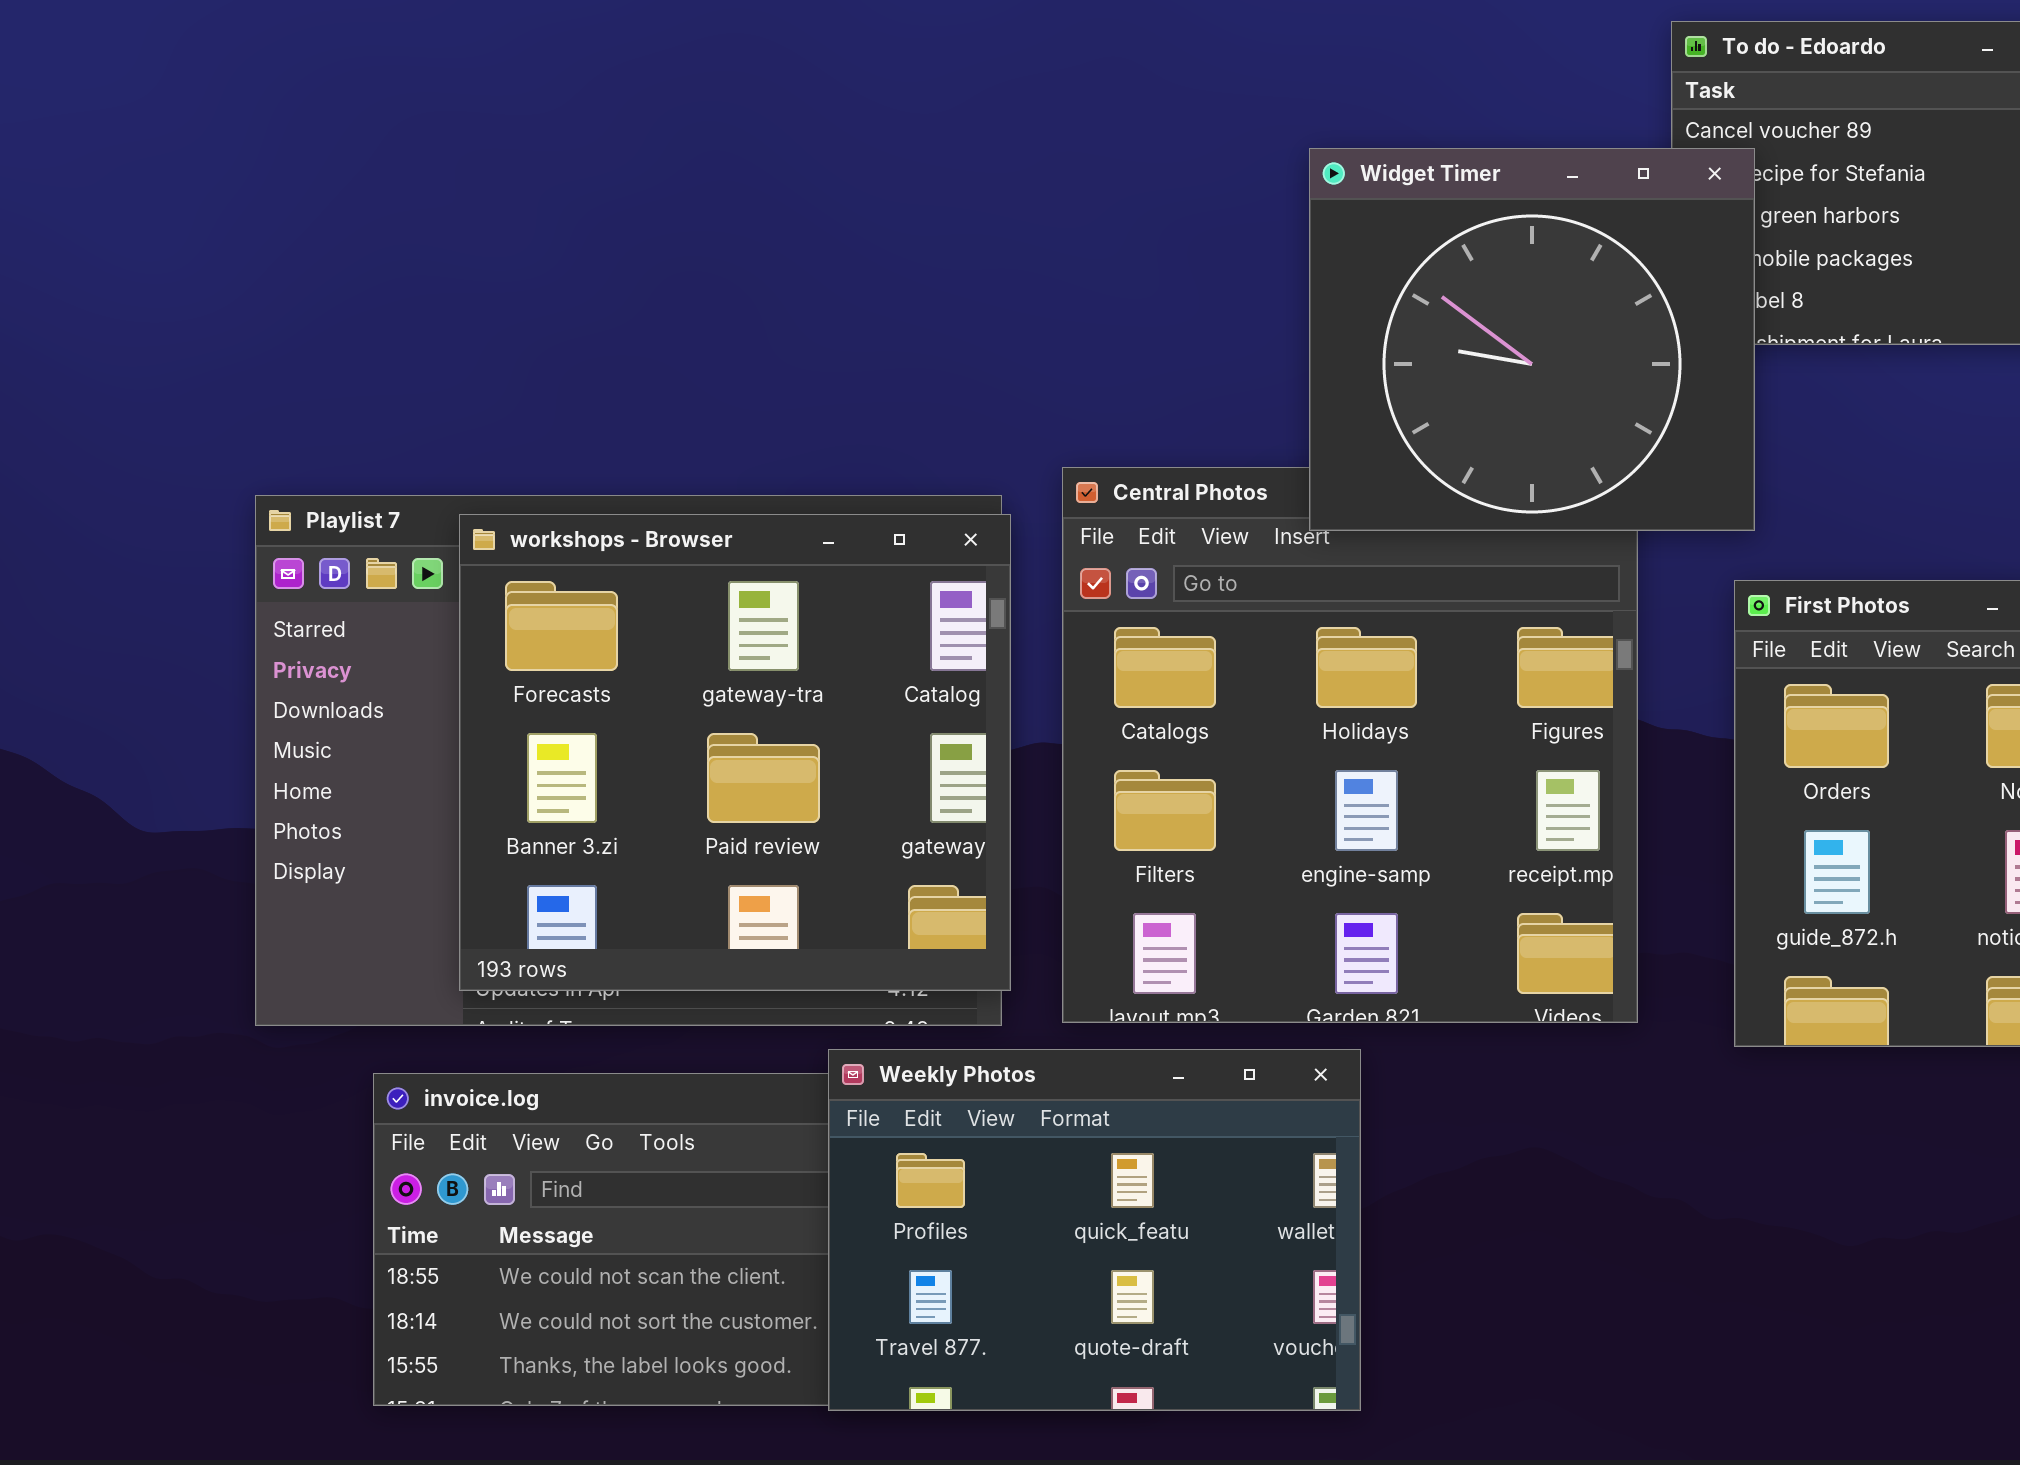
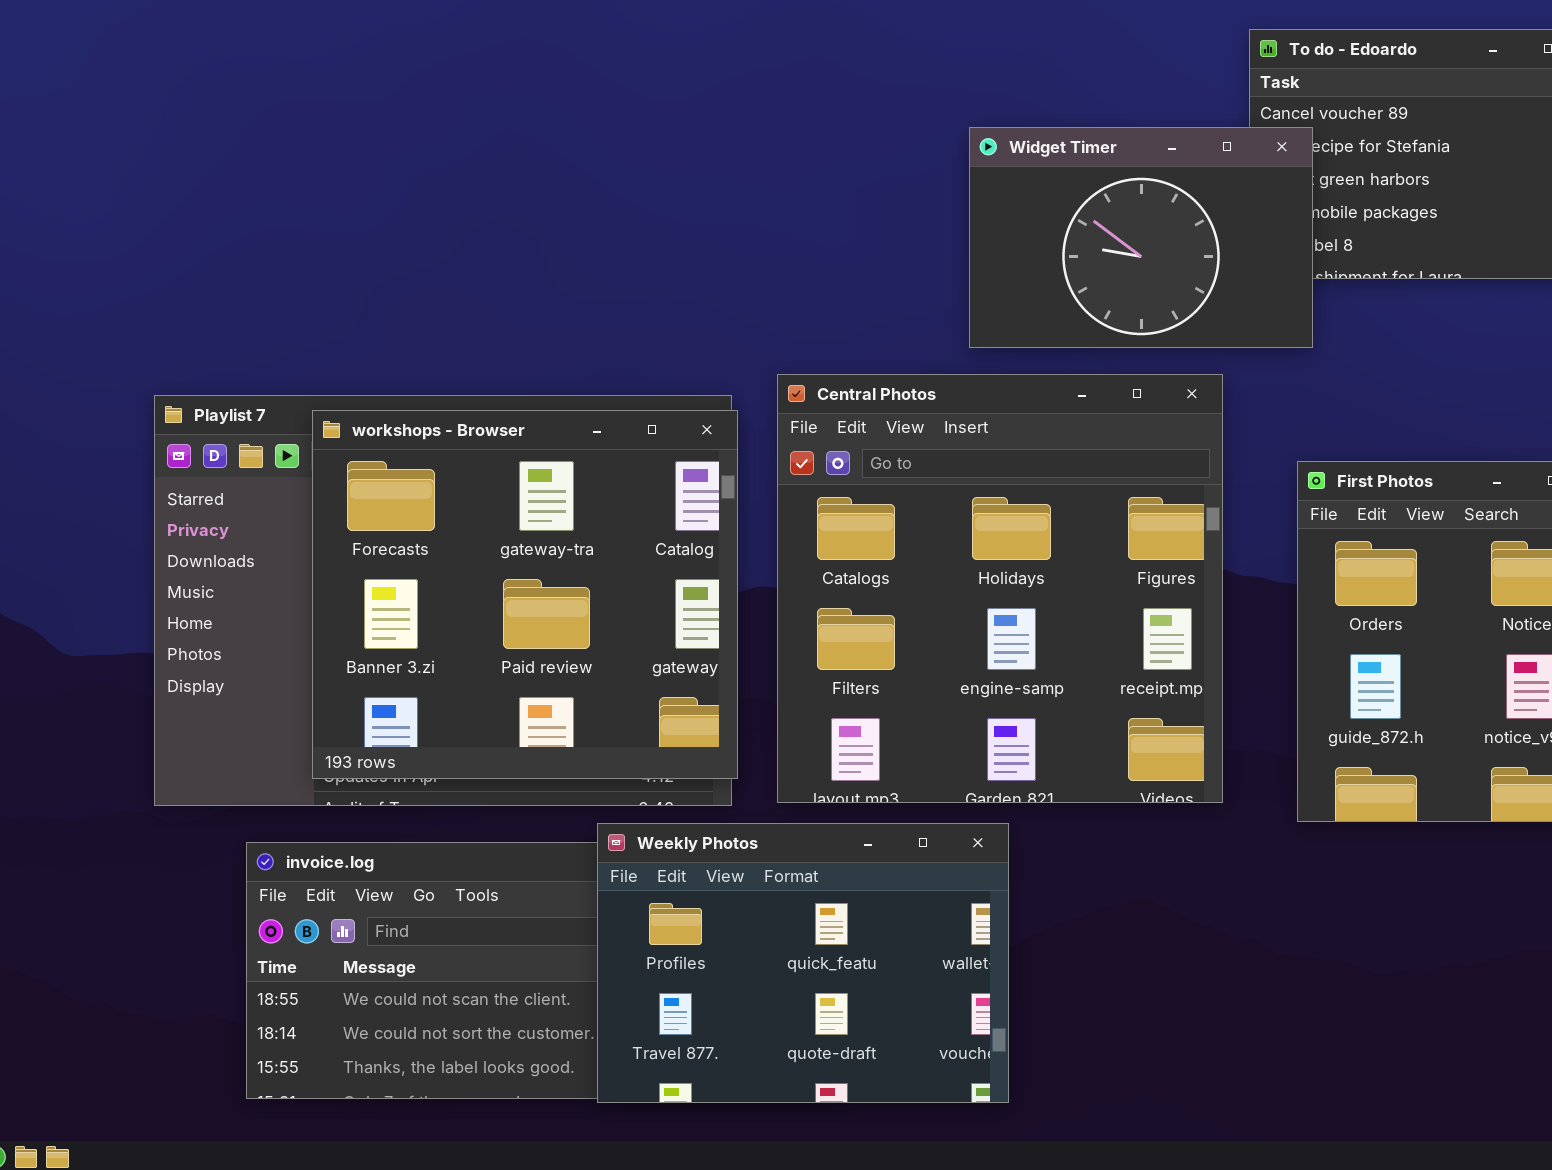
Widget Timer: [1309,148,1755,531] -> [969,127,1313,348], resized

